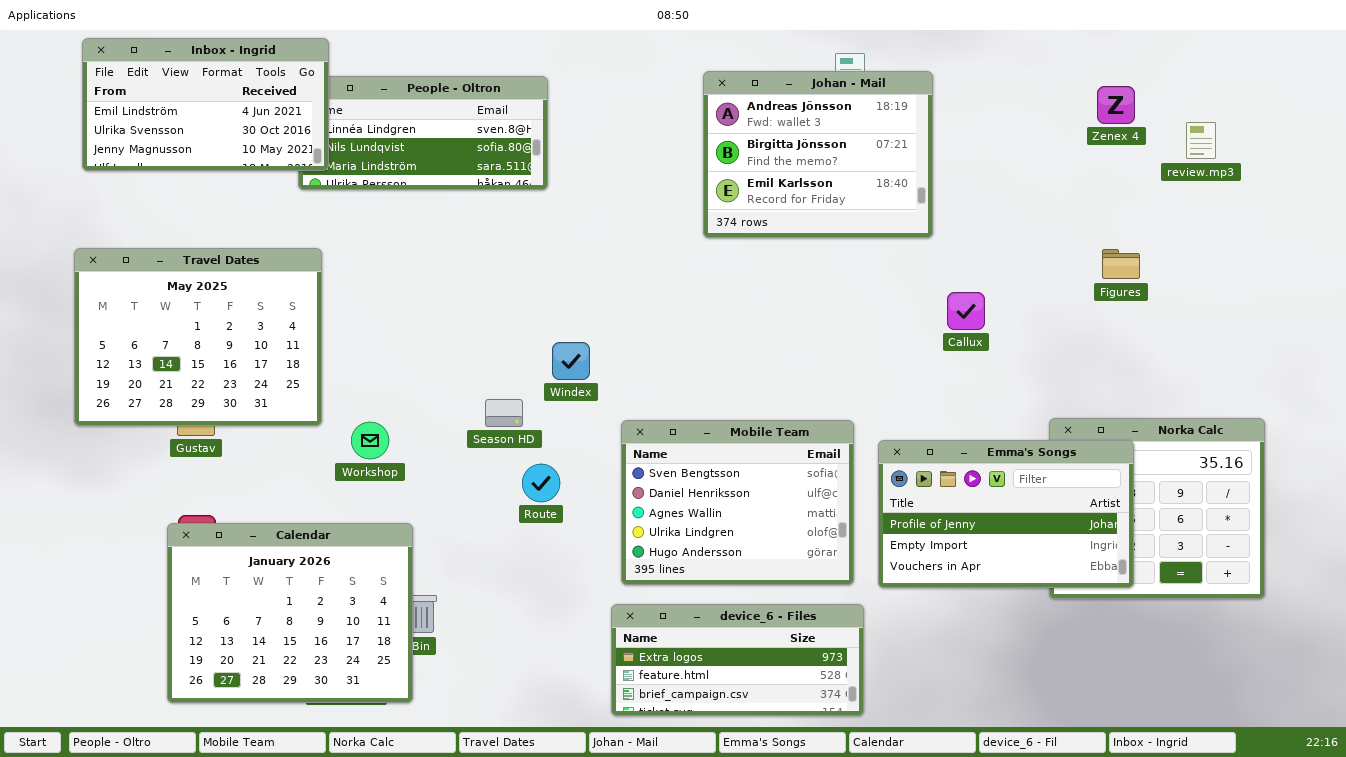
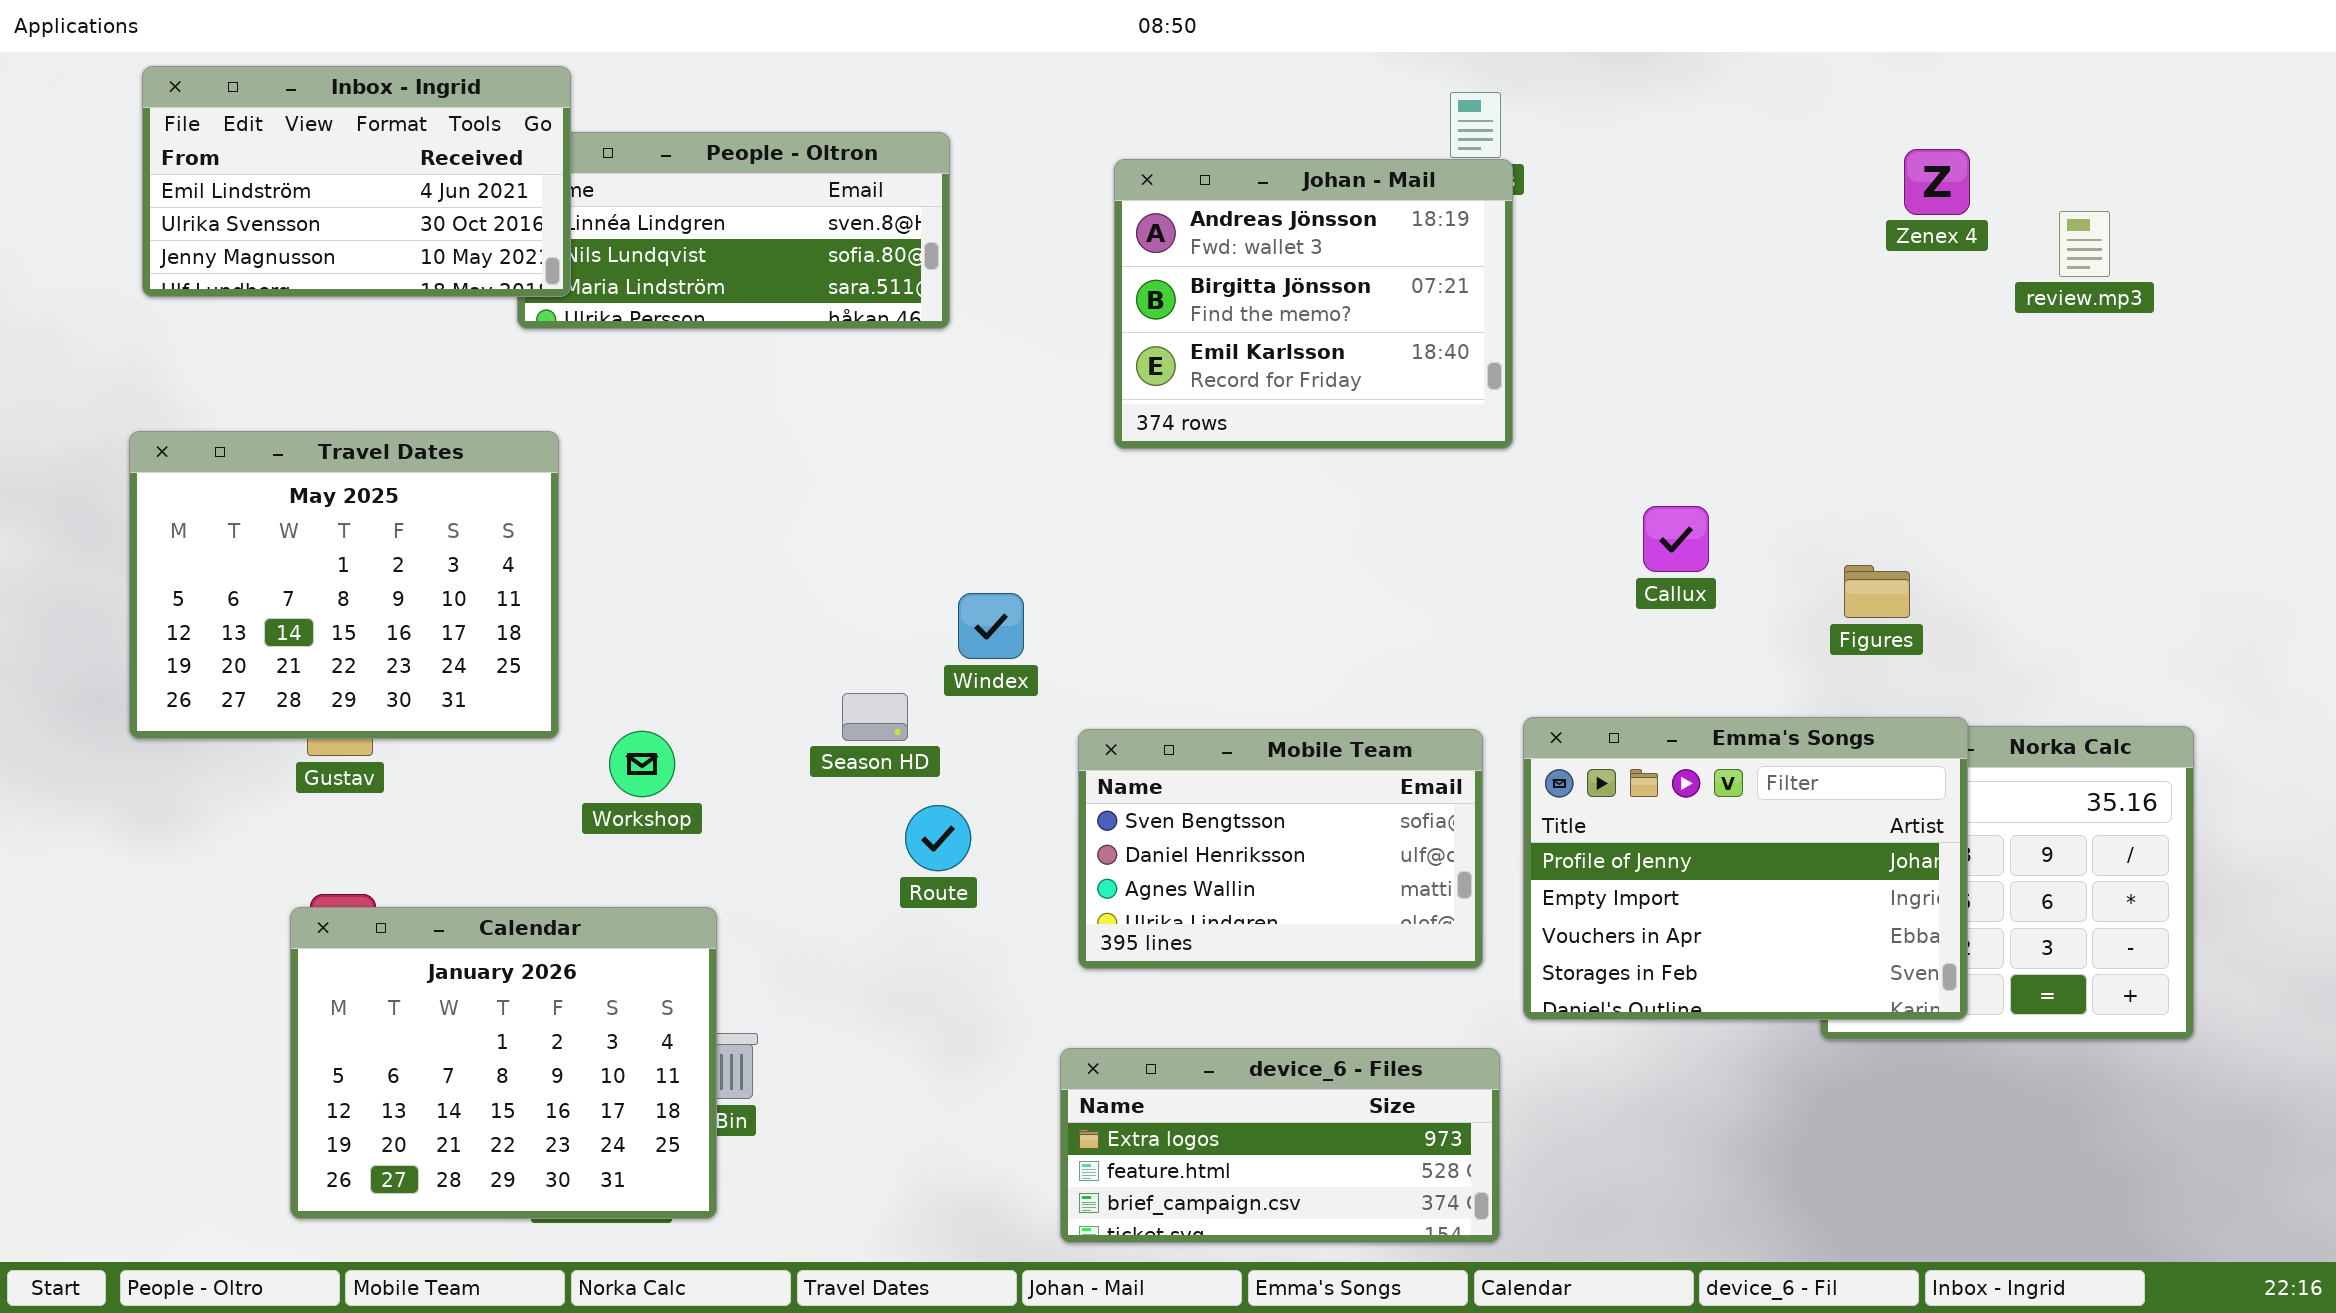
Johan - Mail: [703,71,933,238] -> [1114,159,1513,449], moved
Figures: [1102,249,1140,279] -> [1844,565,1910,618], moved
Mobile Team: [621,420,854,585] -> [1078,729,1483,969], resized
Emma's Songs: [878,440,1134,588] -> [1523,717,1968,1020], resized

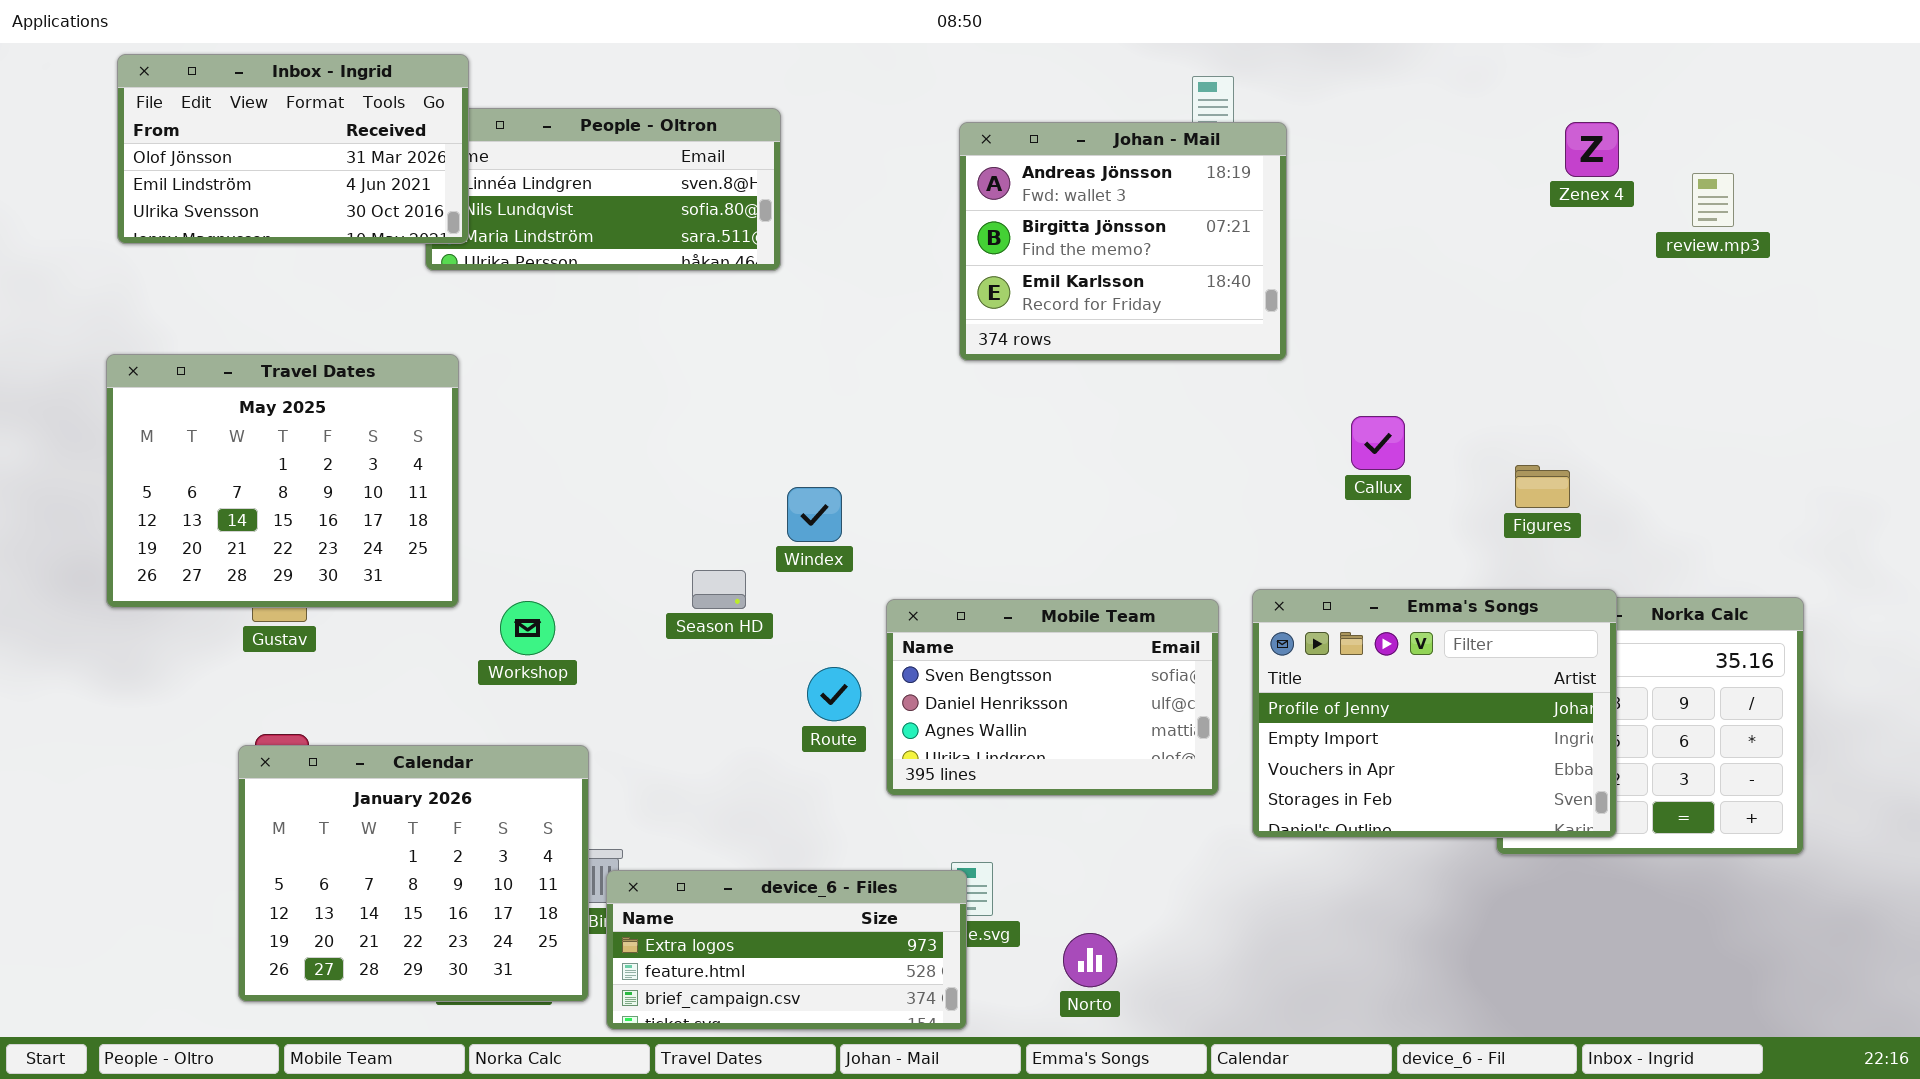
Inbox - Ingrid: [142,66,571,297] -> [117,54,469,244], scrolled up 1 row
Johan - Mail: [1114,159,1513,449] -> [959,122,1287,361], moved
Route: [905,805,971,871] -> [807,667,861,721], moved
device_6 - Files: [1060,1048,1500,1243] -> [606,870,967,1030], moved

